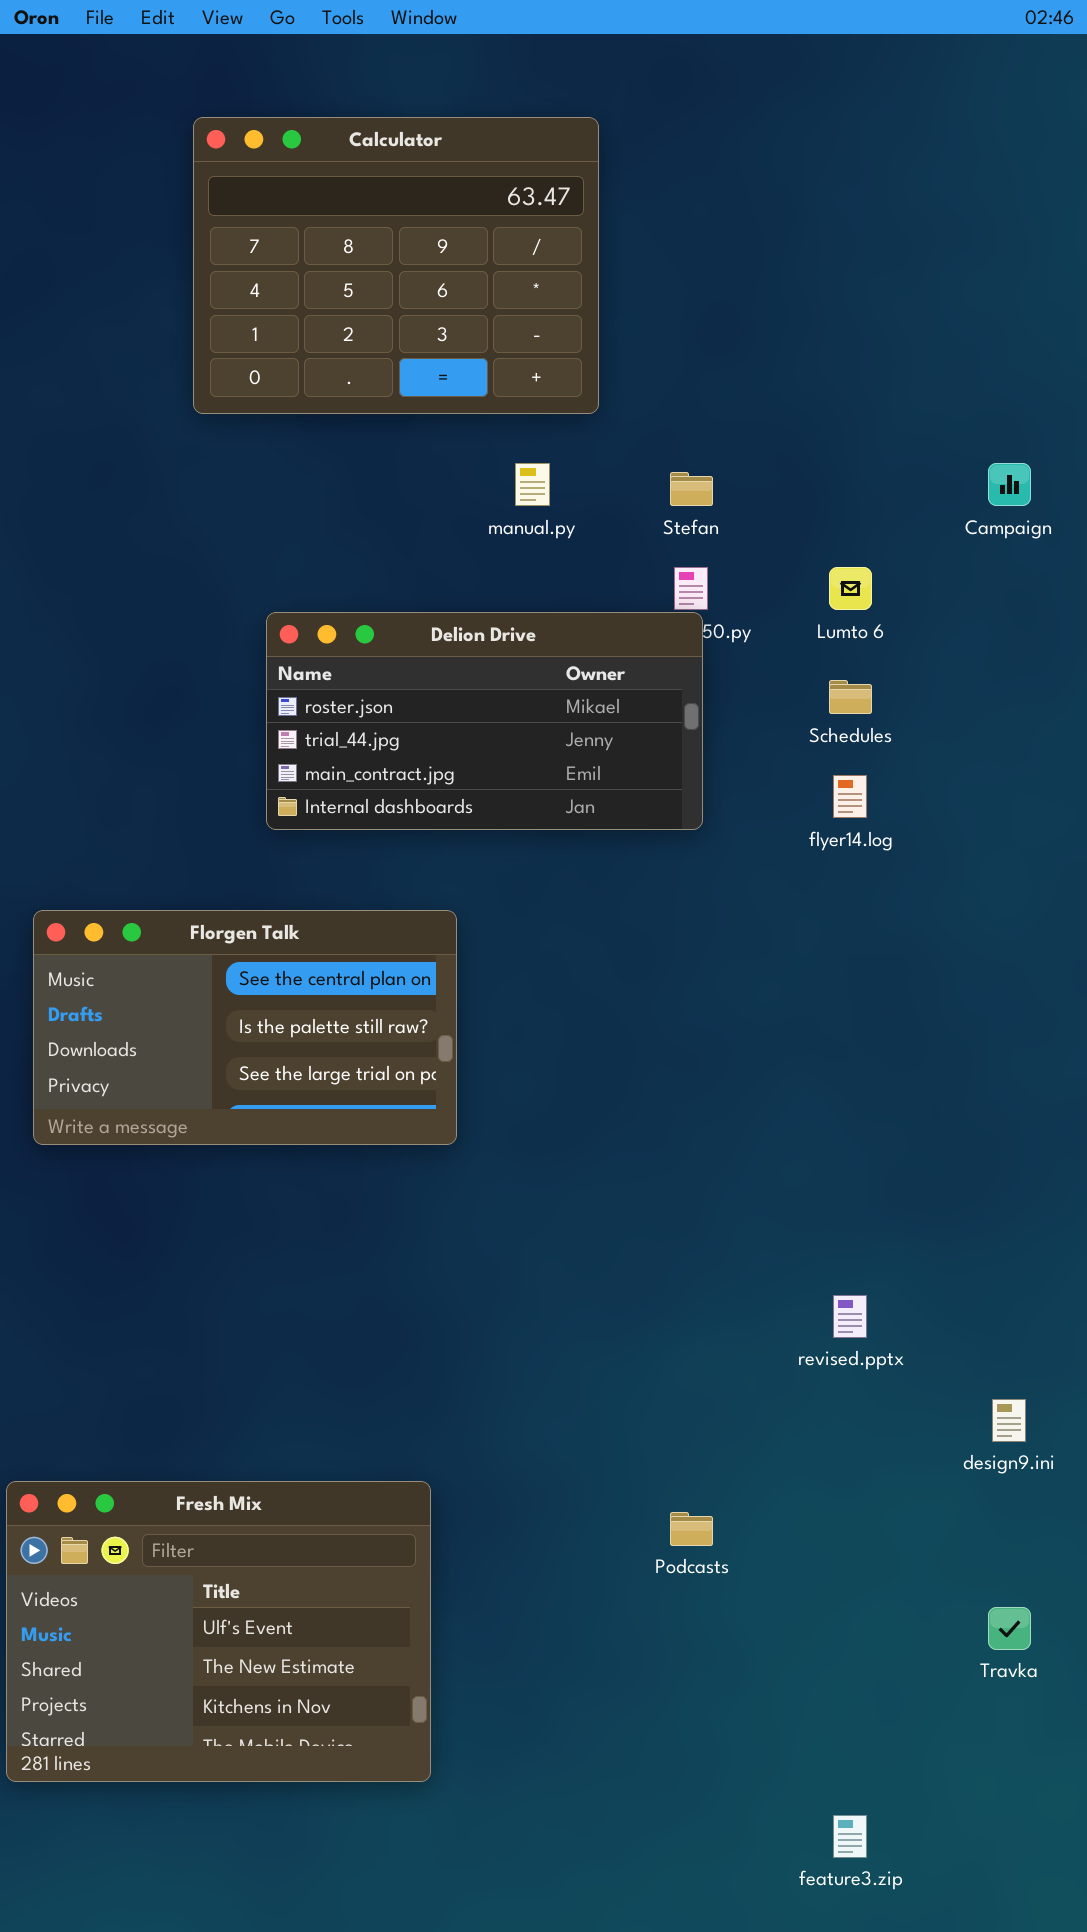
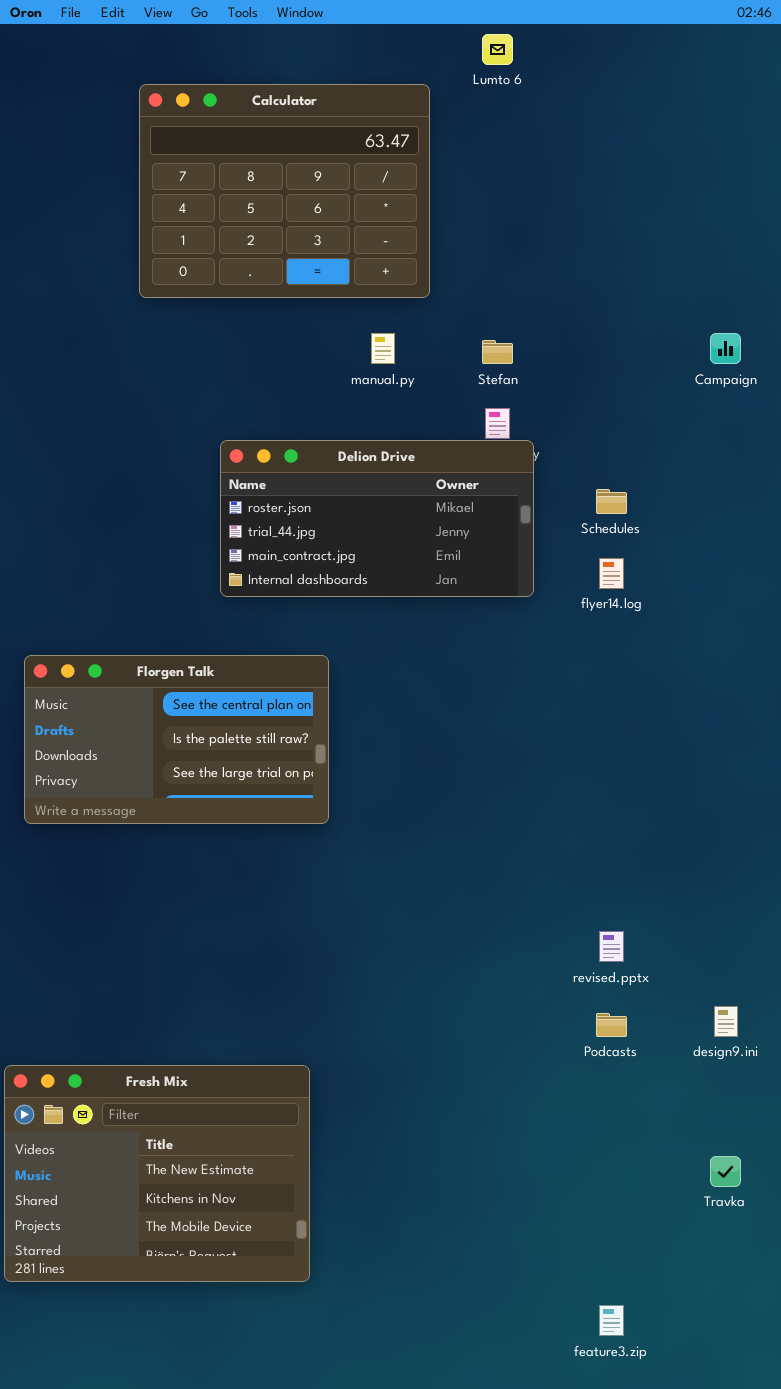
Lumto 6: [829,567,872,610] -> [482,34,513,65], moved
Delion Drive: [266,612,703,830] -> [220,440,534,597], moved
Fresh Mix: [6,1481,431,1782] -> [4,1065,310,1282], scrolled down 1 row
Podcasts: [670,1512,713,1546] -> [596,1013,627,1037], moved

